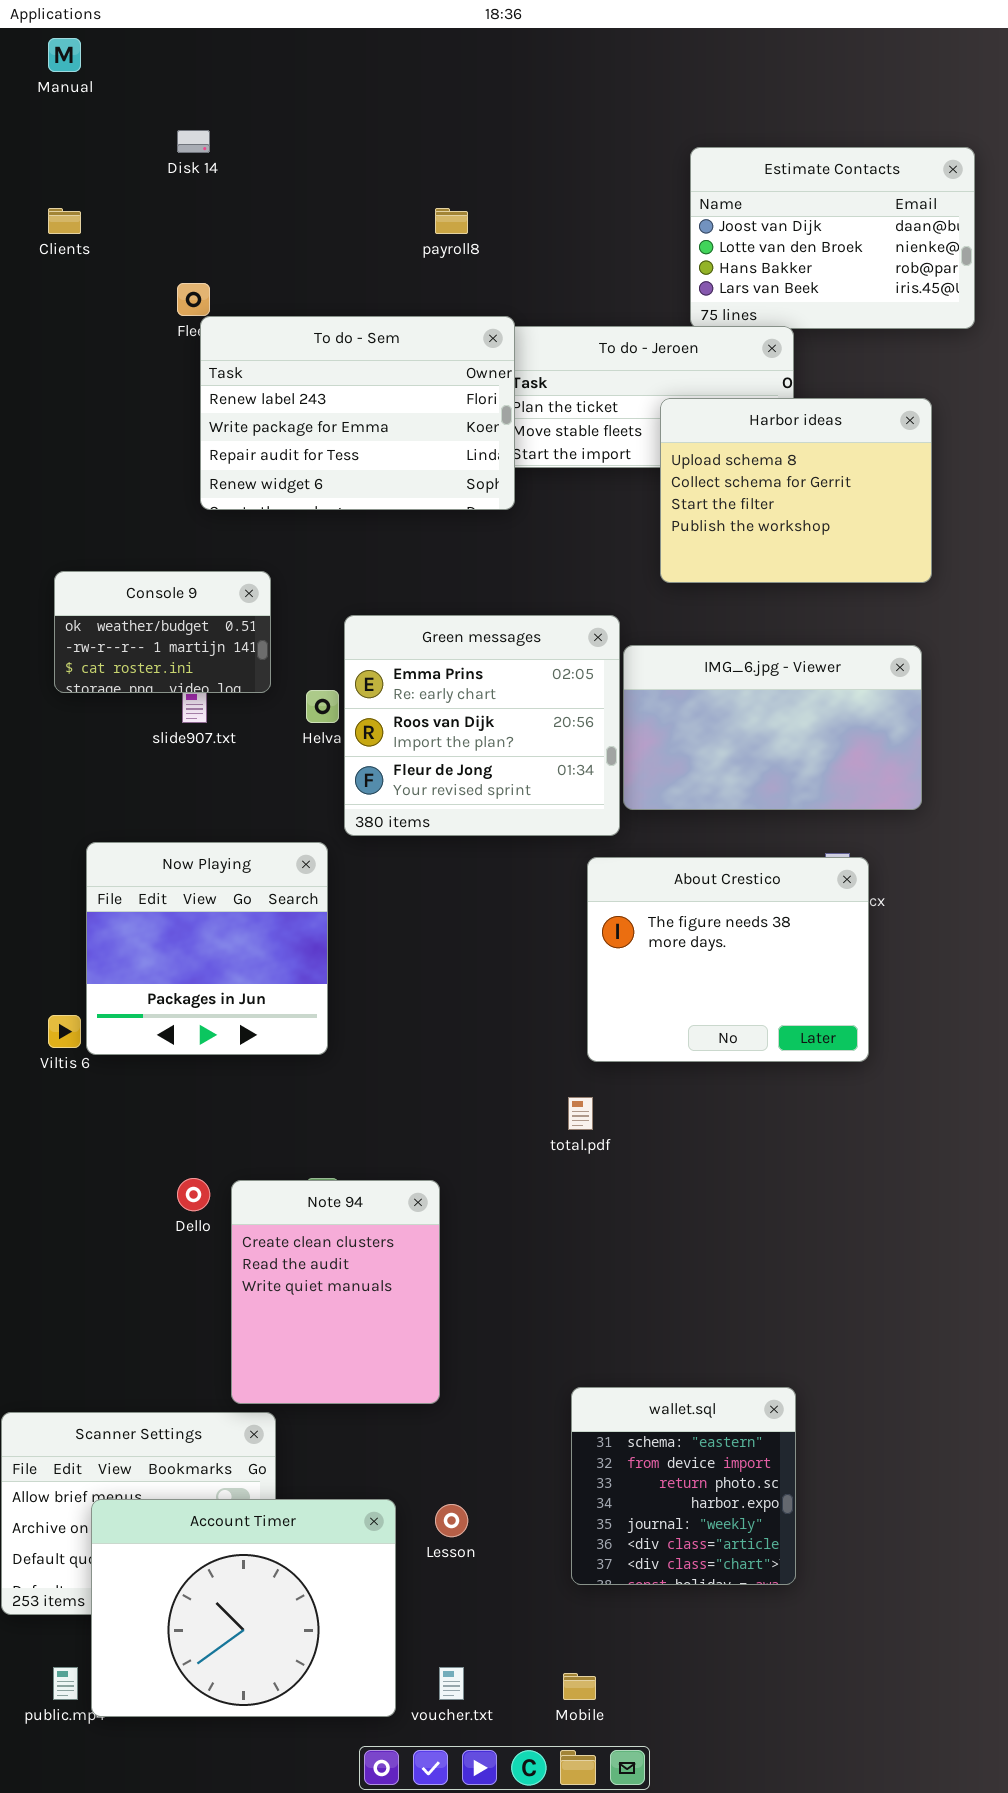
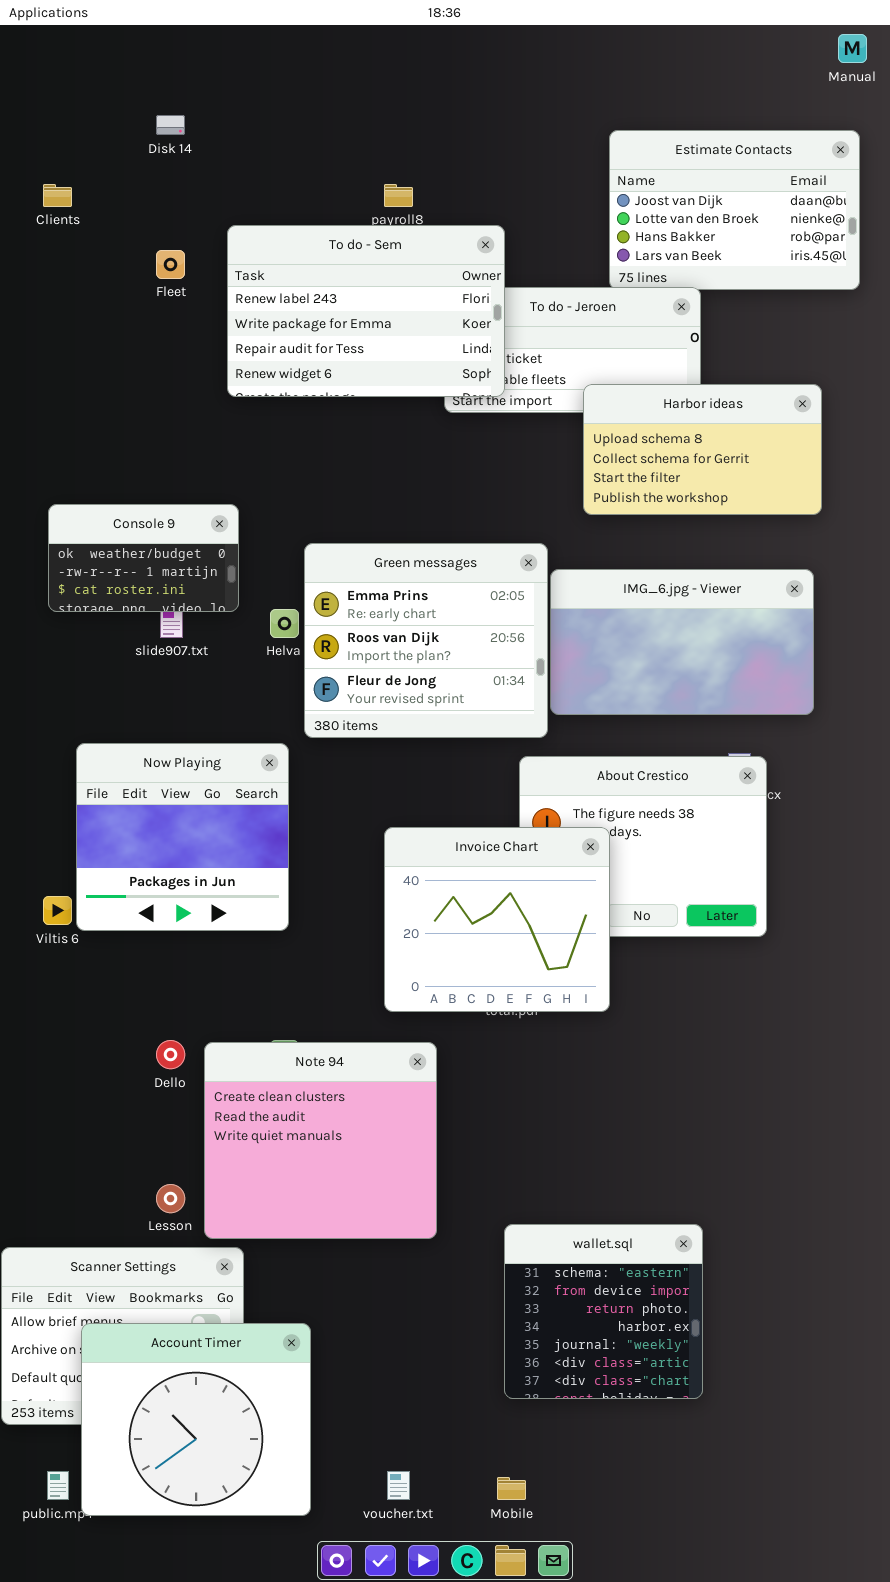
Manual: [48,38,81,72] -> [838,34,867,63], moved
To do - Sem: [200,316,515,510] -> [227,225,505,397], moved
Harbor ideas: [660,398,932,583] -> [583,384,822,515], resized
Invoice Chart: none -> [384,827,610,1012], opened
Note 94: [231,1180,440,1404] -> [204,1042,437,1239], resized
Account Timer: [91,1499,396,1717] -> [81,1323,311,1516], resized
Lesson: [435,1504,468,1537] -> [156,1184,185,1213], moved

